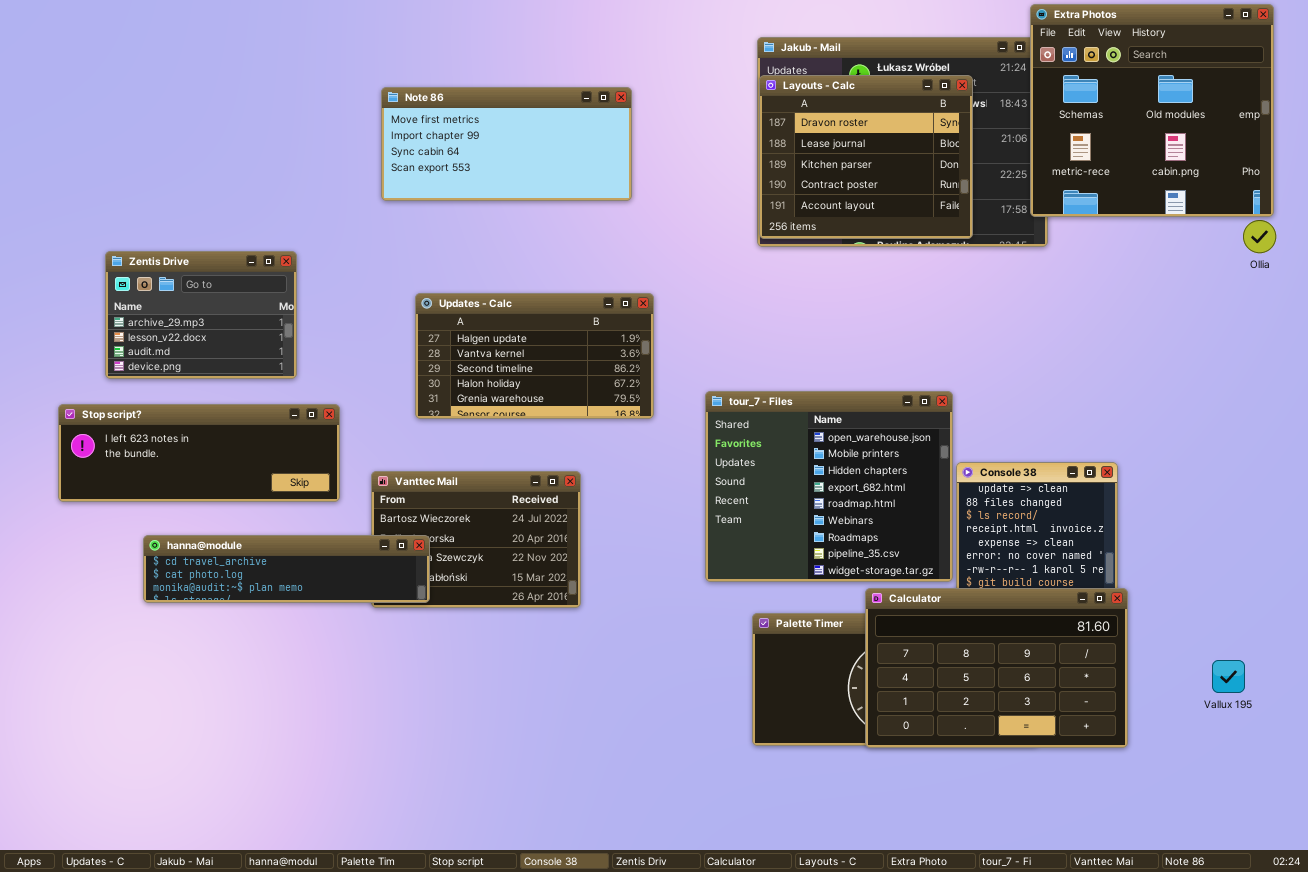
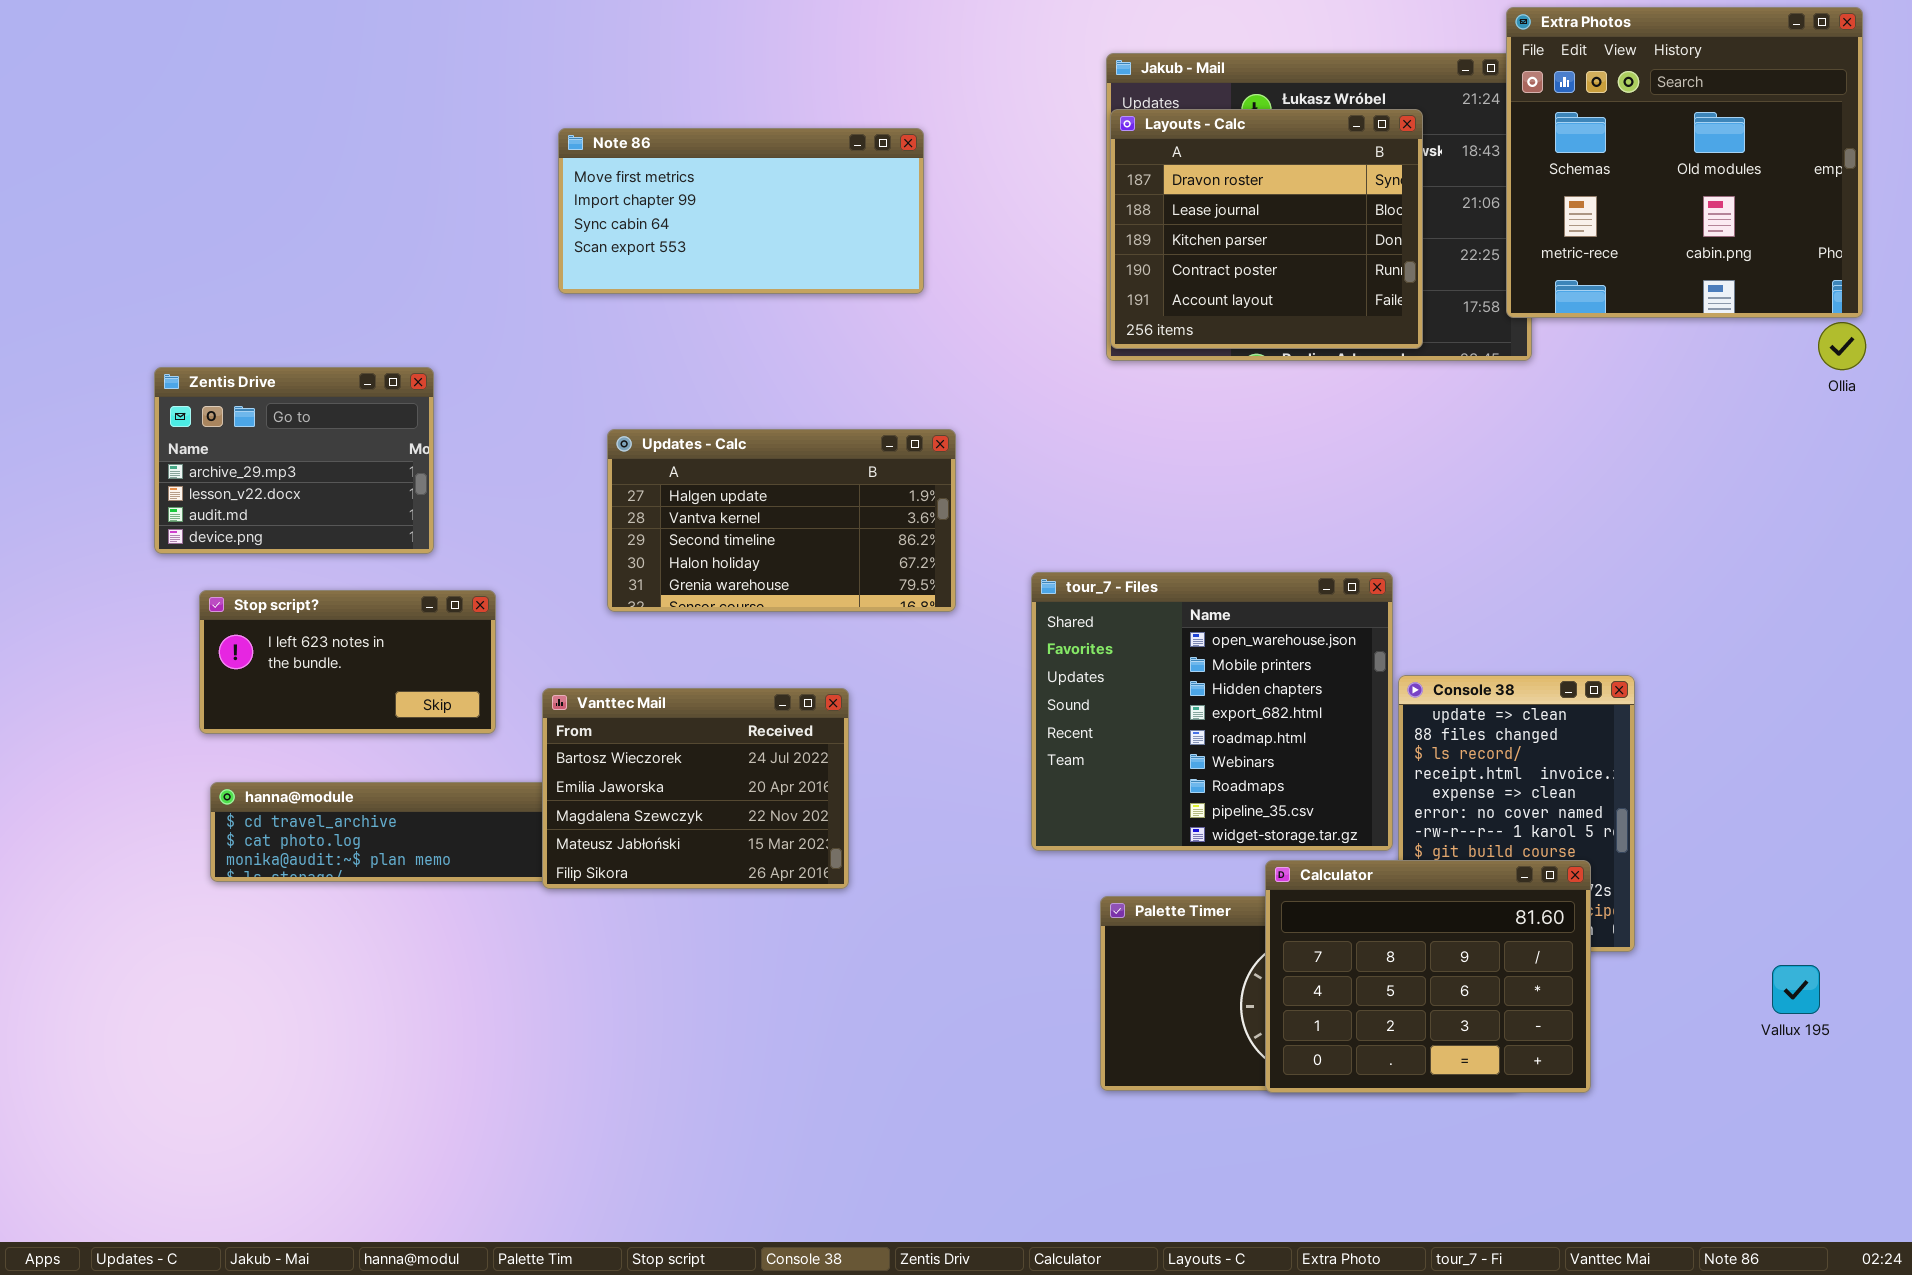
Stop script?: [58,404,340,502] -> [199,590,496,734], resized
Vanttec Mail: [371,471,581,608] -> [542,688,849,889], raised
Calculator: [865,588,1128,748] -> [1265,860,1591,1093], resized

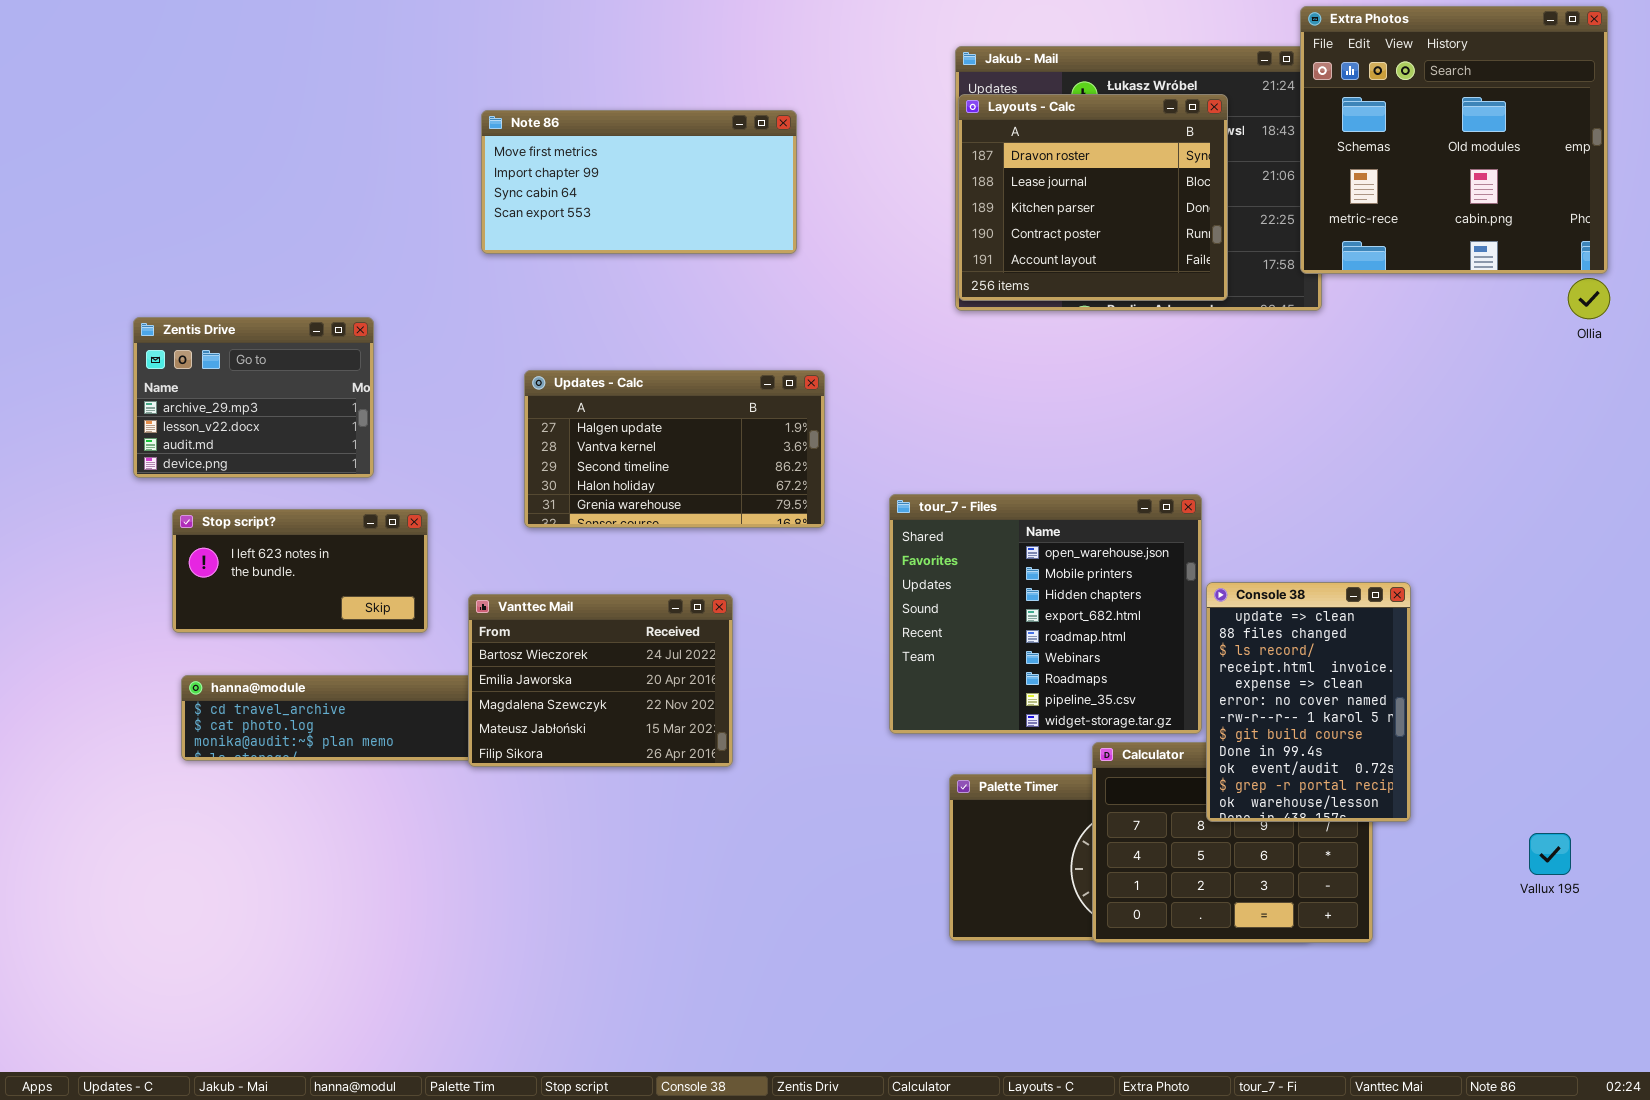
Console 38: [1398,675,1635,952] -> [1206,582,1411,822], raised

